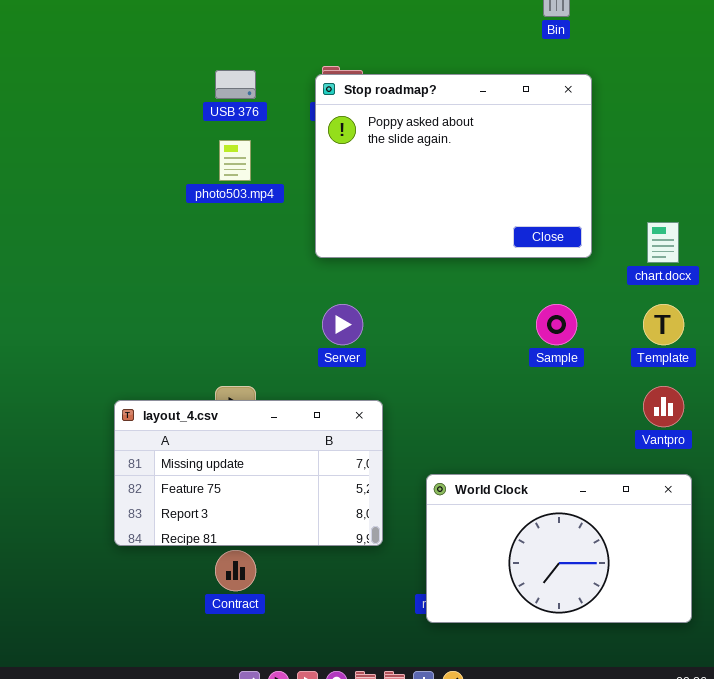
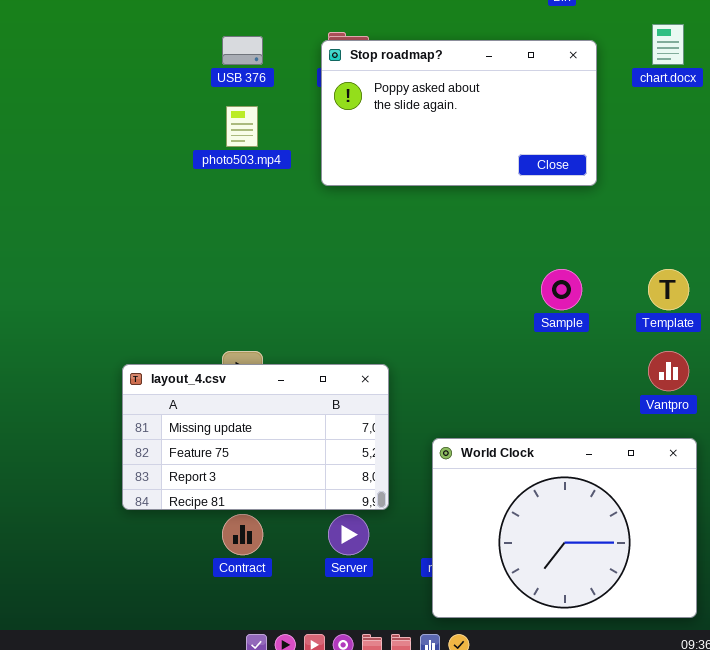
Stop roadmap?: [315,74,592,258] -> [321,40,597,186], resized
chart.docx: [647,222,679,263] -> [652,24,684,65], moved
Server: [322,304,363,345] -> [328,514,369,555], moved
World Clock: [426,474,692,623] -> [432,438,697,618], resized

